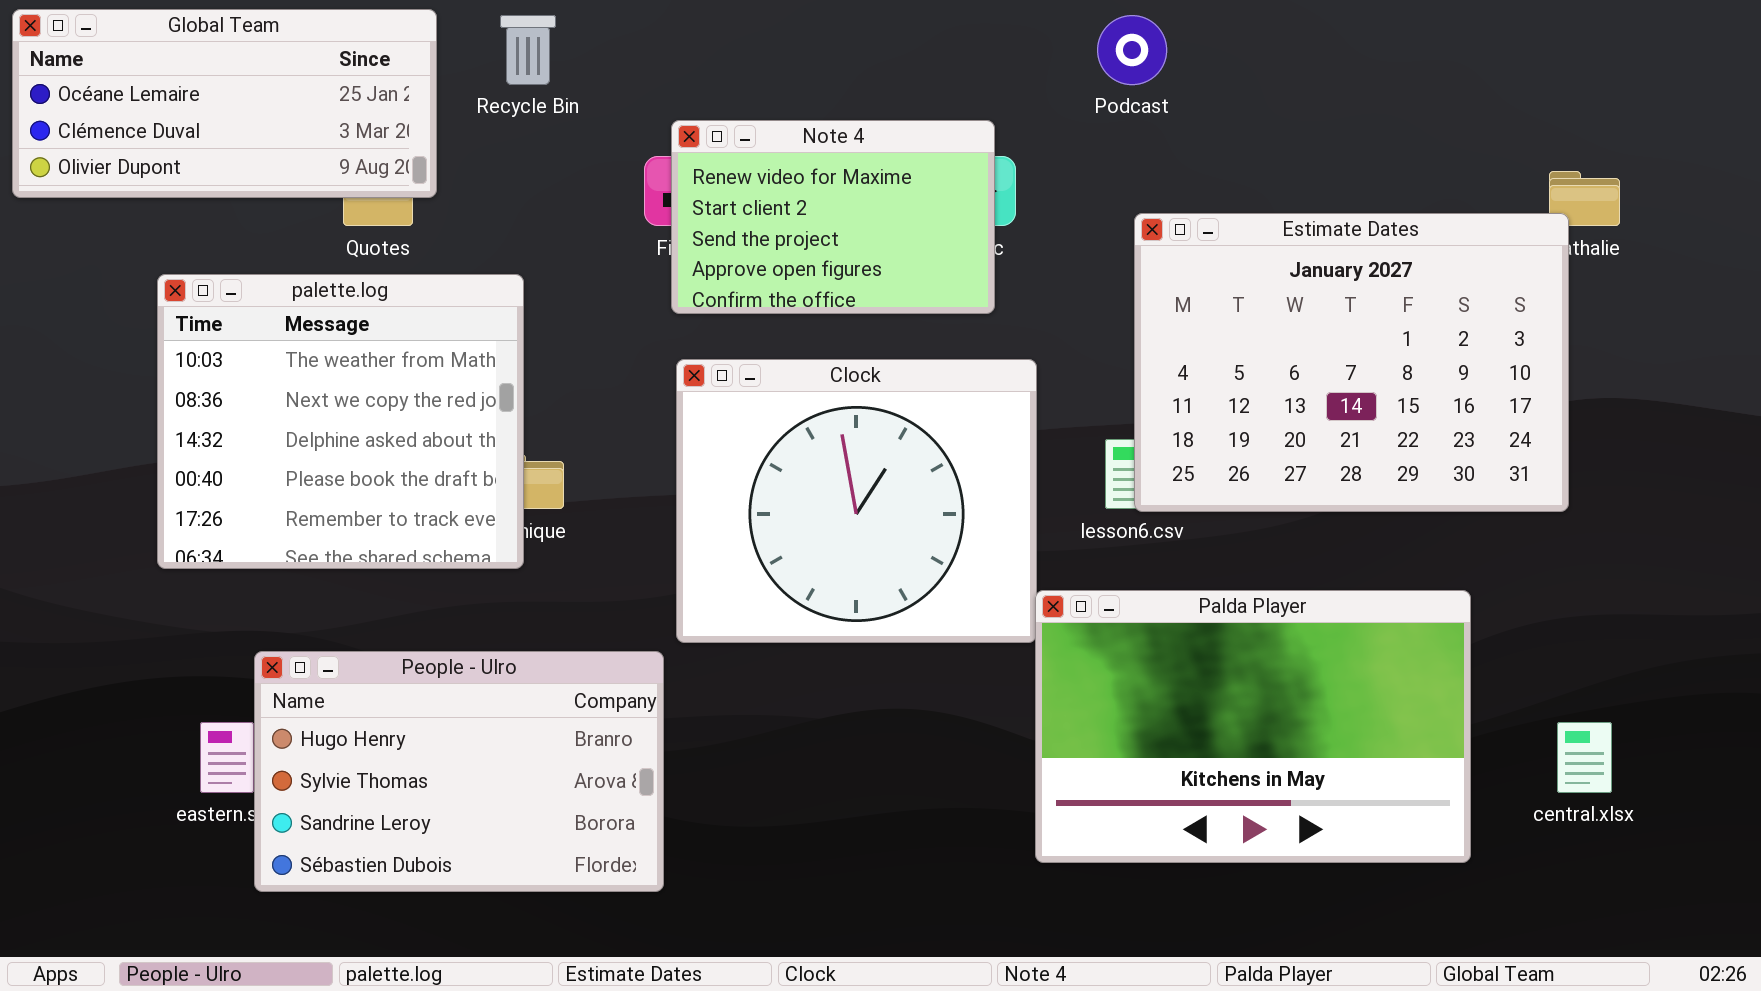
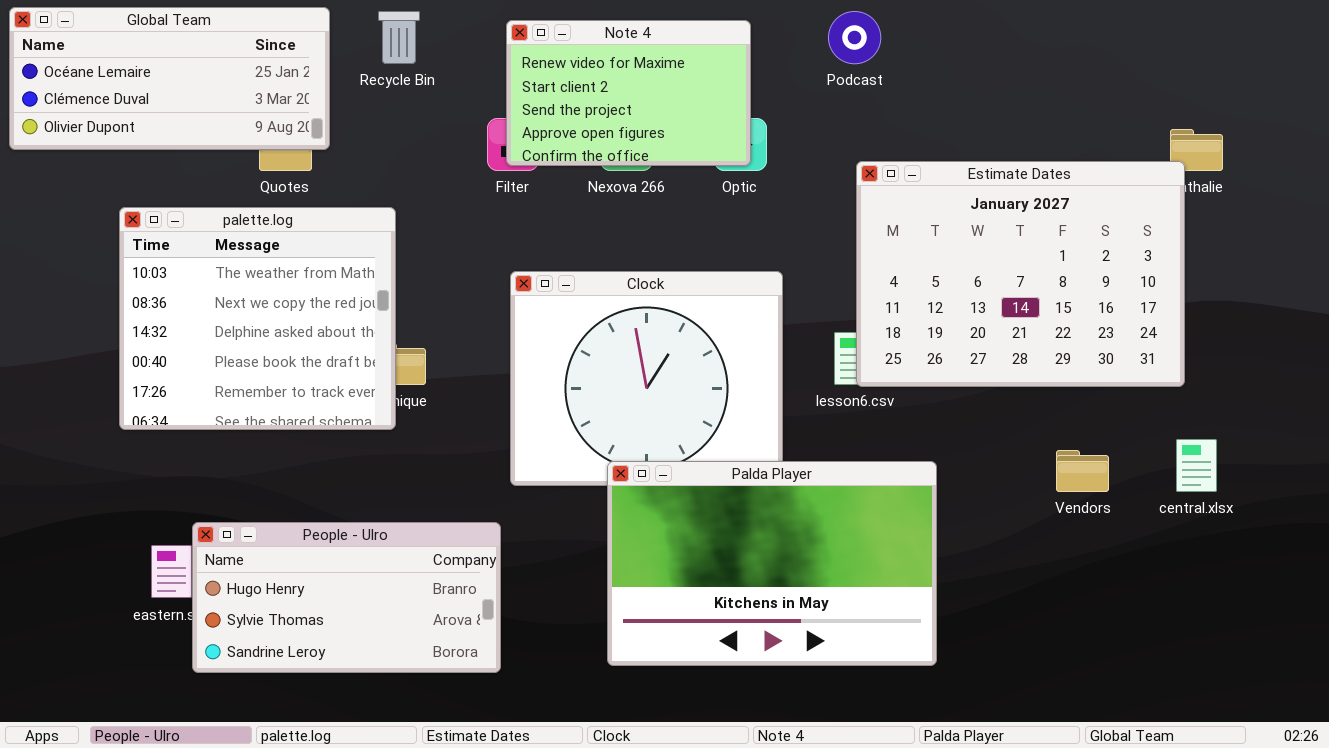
Note 4: [671,120,995,314] -> [506,20,751,166], moved
Palda Player: [1035,590,1471,863] -> [607,461,937,666], moved
People - Ulro: [254,651,664,892] -> [192,522,501,673], resized
central.xlsx: [1557,722,1612,793] -> [1176,439,1217,492], moved

